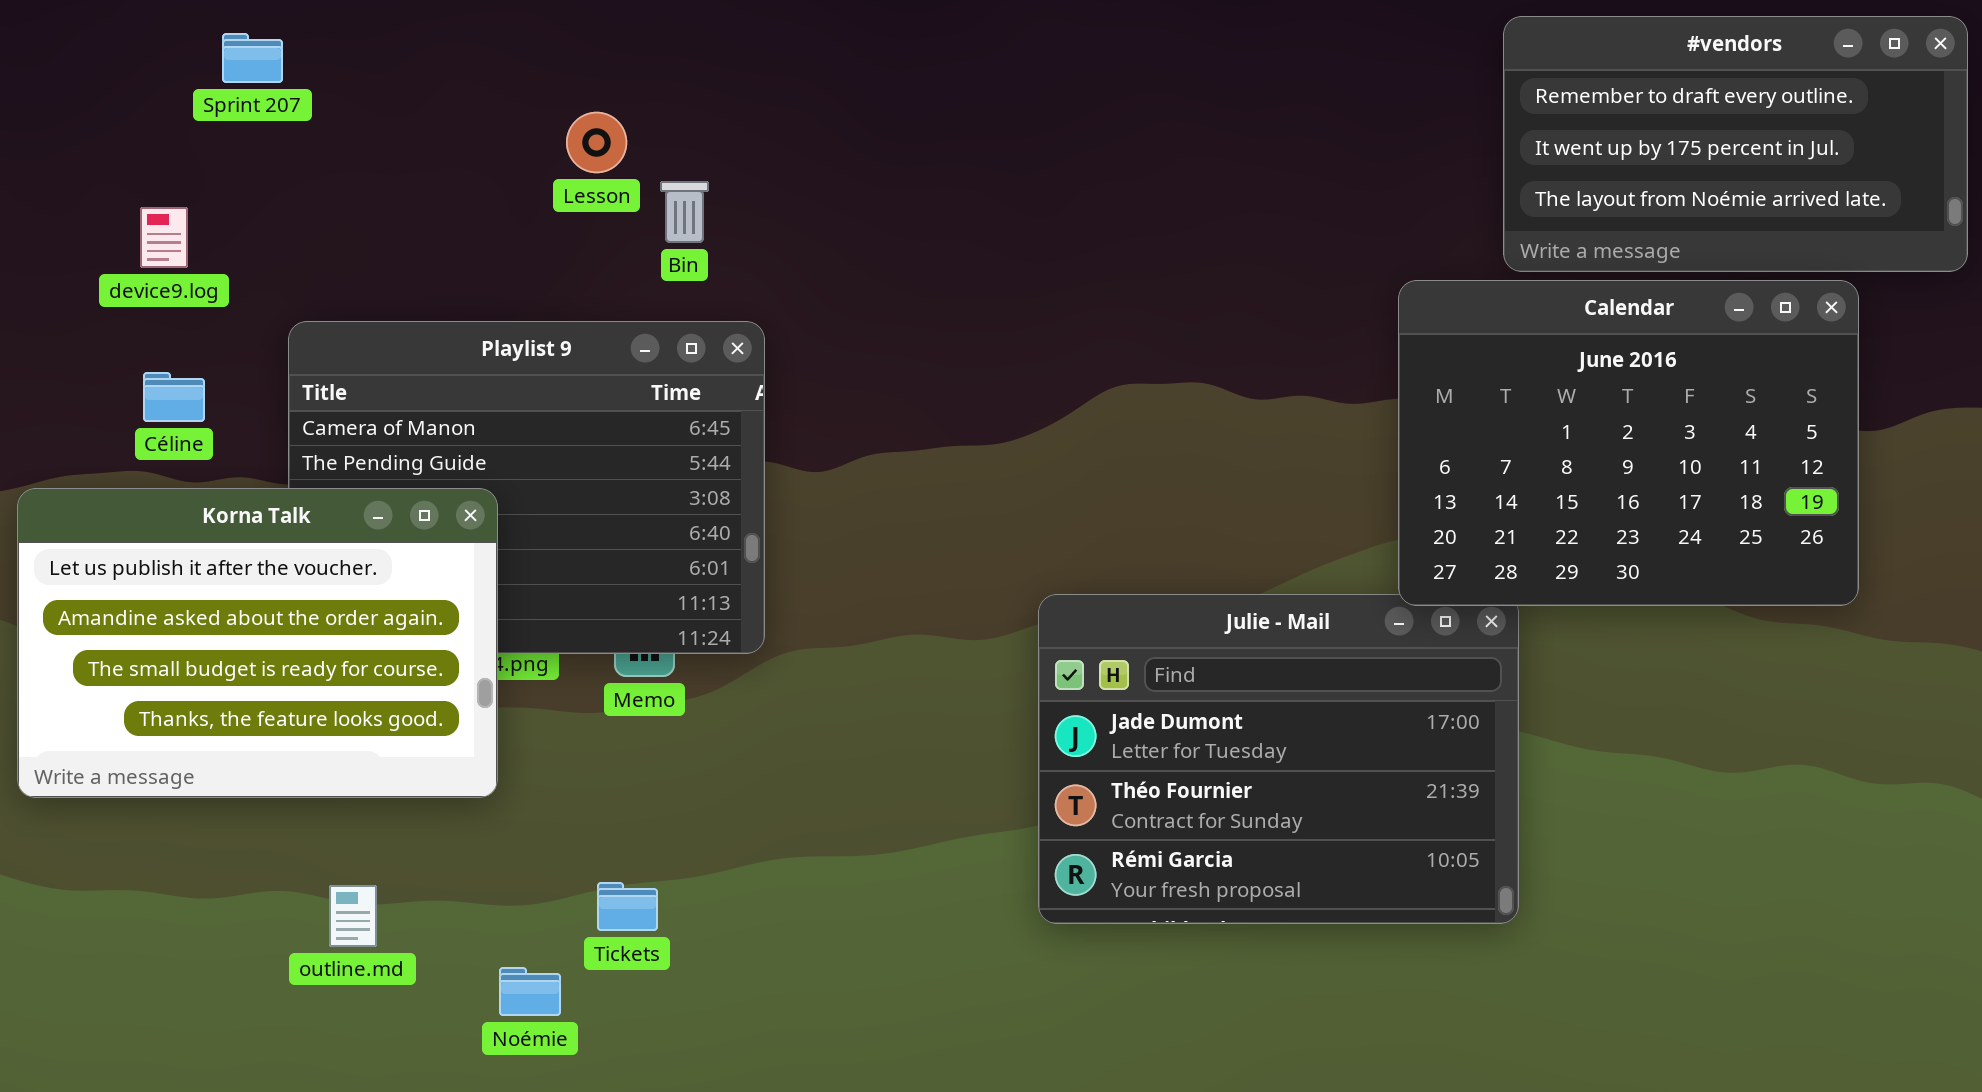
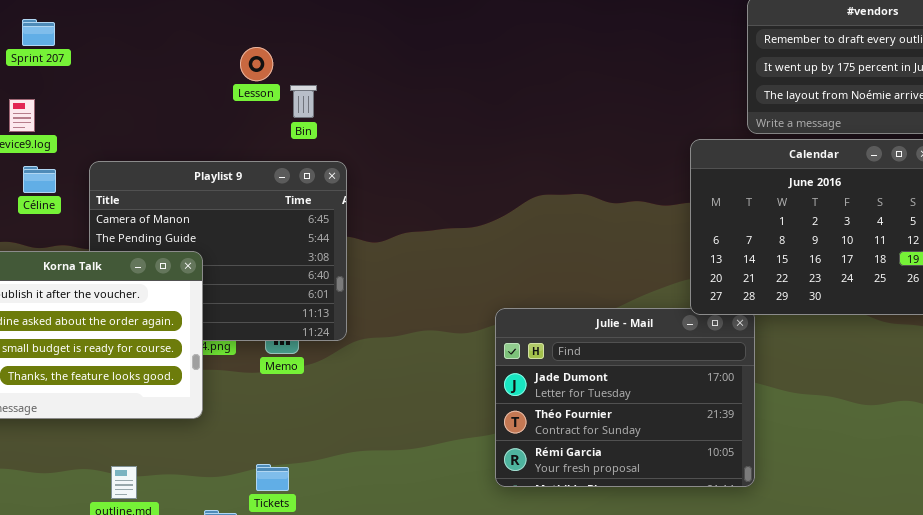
Sprint 207: [222,33,283,83] -> [22,19,55,46], moved
Céline: [143,372,205,422] -> [23,166,56,193], moved

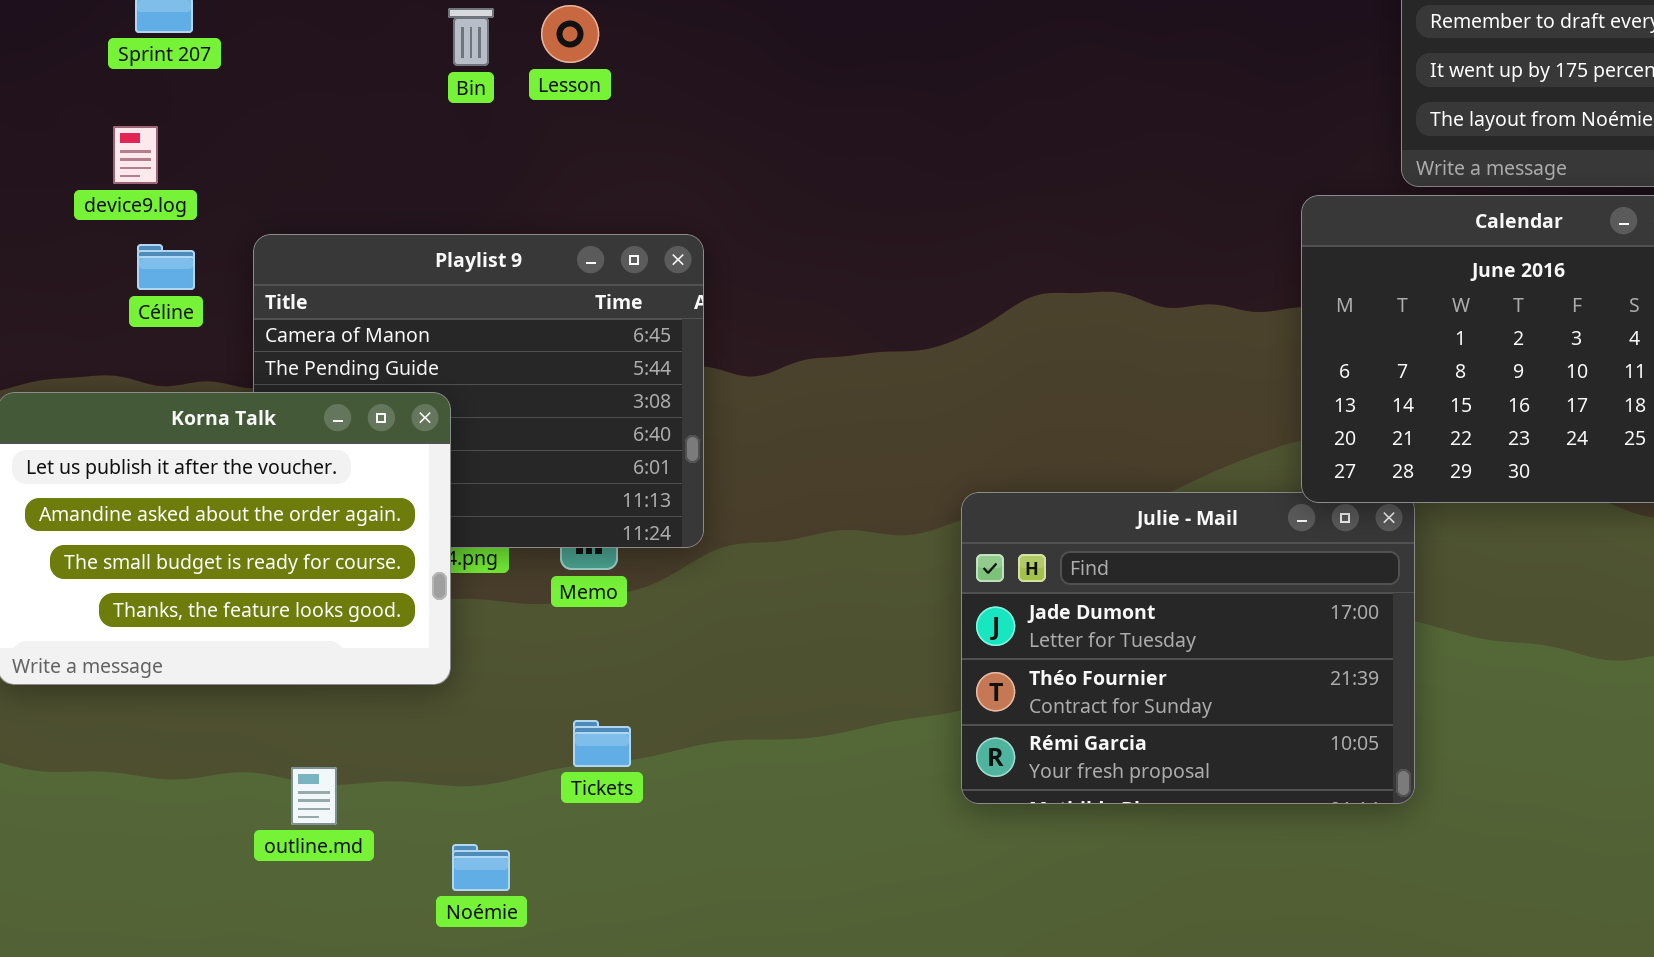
Lesson: [240,47,273,81] -> [541,5,599,63], moved
Bin: [290,85,317,118] -> [448,8,494,66], moved
Tickets: [256,464,289,491] -> [573,720,631,767], moved

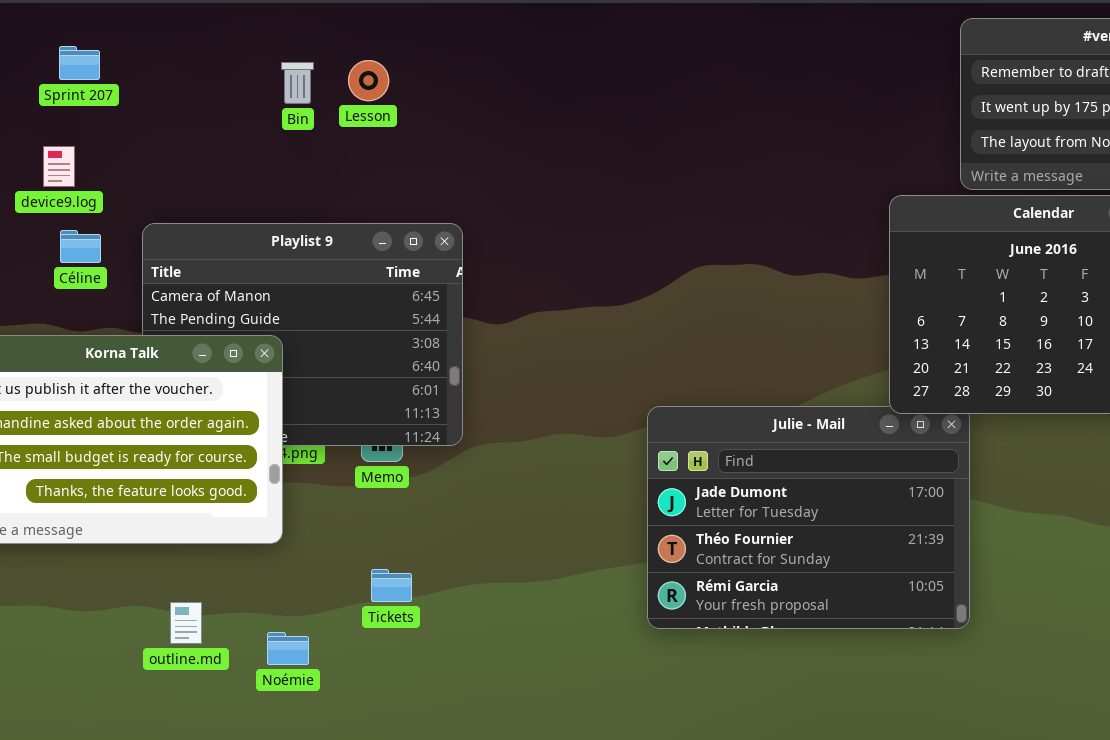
Noémie: [452,844,510,891] -> [267,632,309,665], moved

